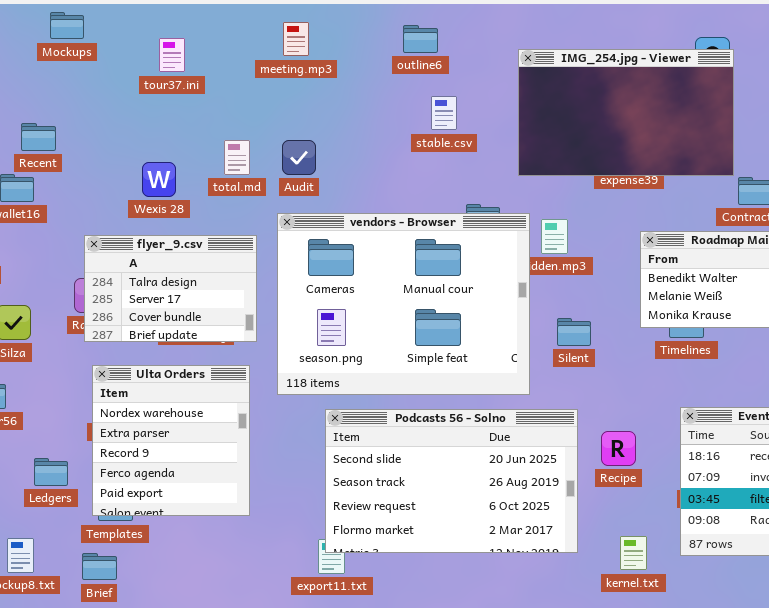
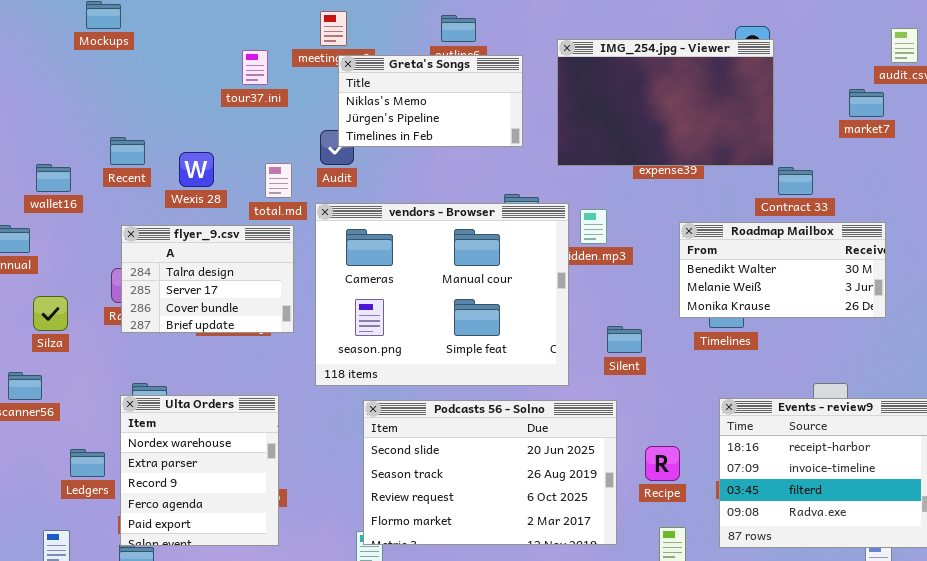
tour37.ini: [159,38,185,72] -> [242,50,268,85], moved
Greta's Songs: none -> [338,55,523,147], opened
Recent: [21,123,56,151] -> [110,137,145,165], moved
total.md: [224,140,250,175] -> [265,163,292,198], moved
Silent: [557,318,591,346] -> [607,326,642,353], moved
Ulta Orders: [92,365,250,516] -> [120,395,279,546], moved
Recipe: [601,431,636,466] -> [645,446,680,481], moved

